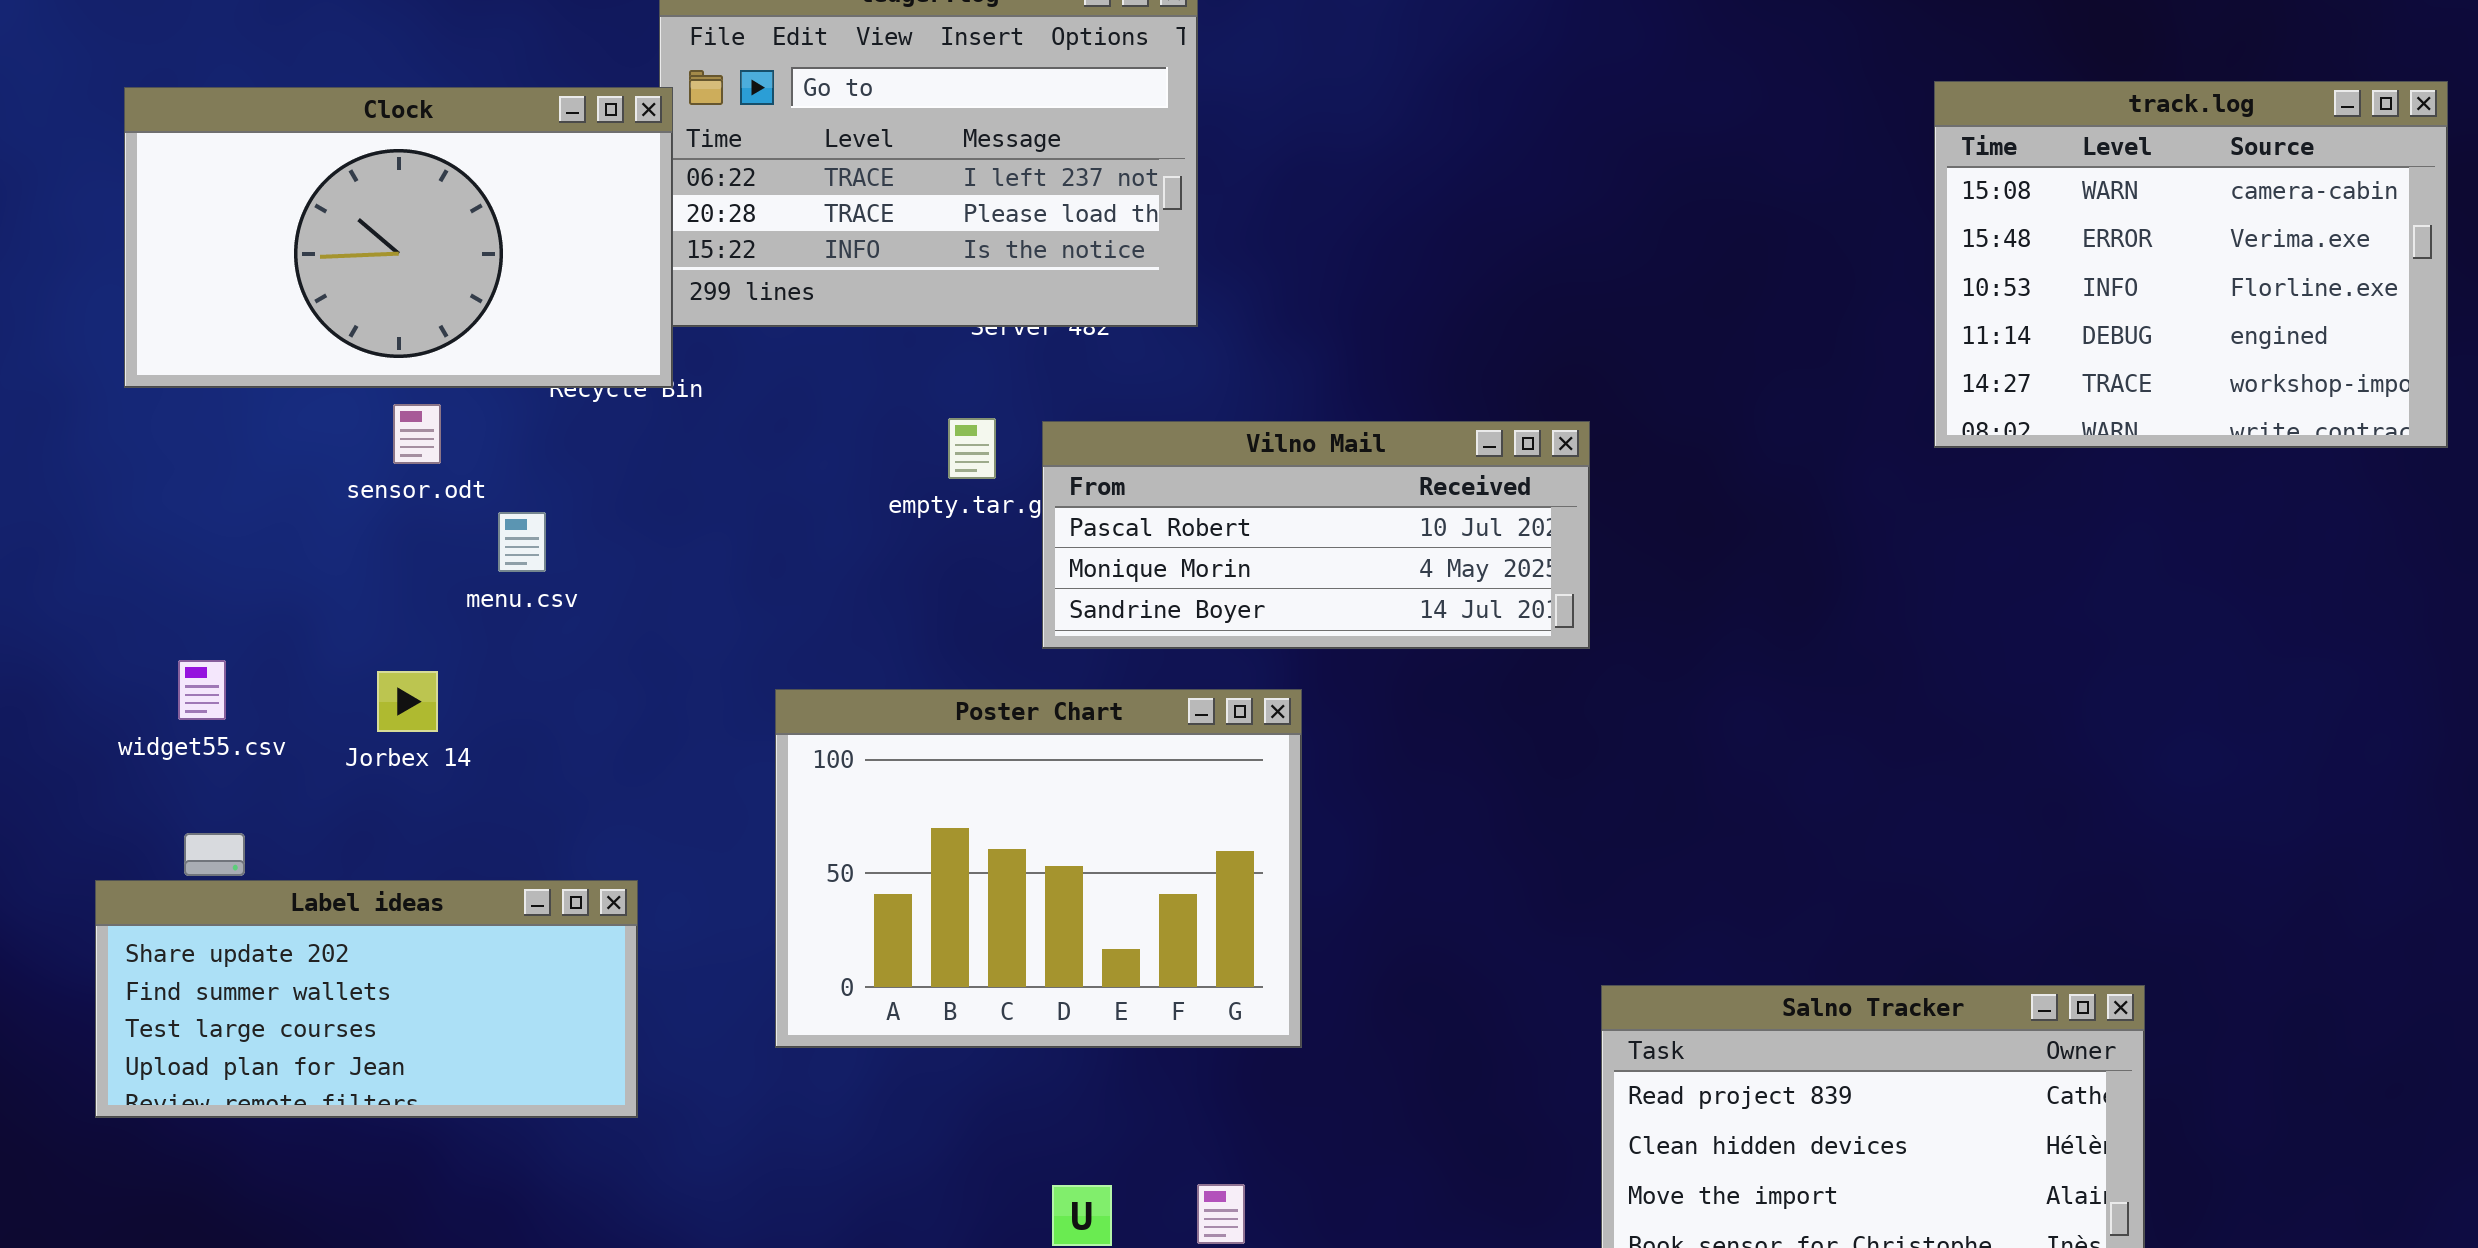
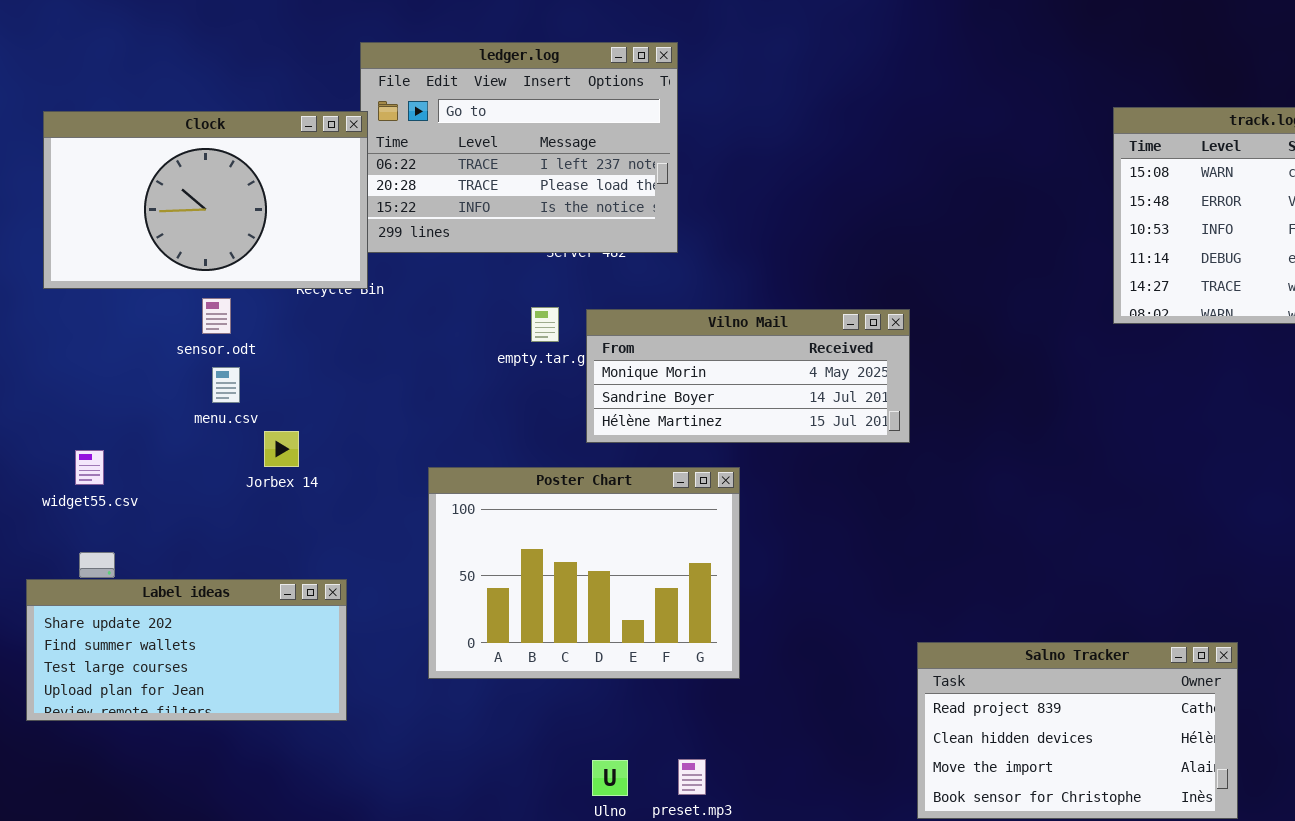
Vilno Mail: [1042,421,1590,649] -> [586,309,910,443], scrolled down 1 row
menu.csv: [498,512,546,572] -> [212,367,240,403], moved
Jorbex 14: [377,671,438,732] -> [264,431,299,467], moved

